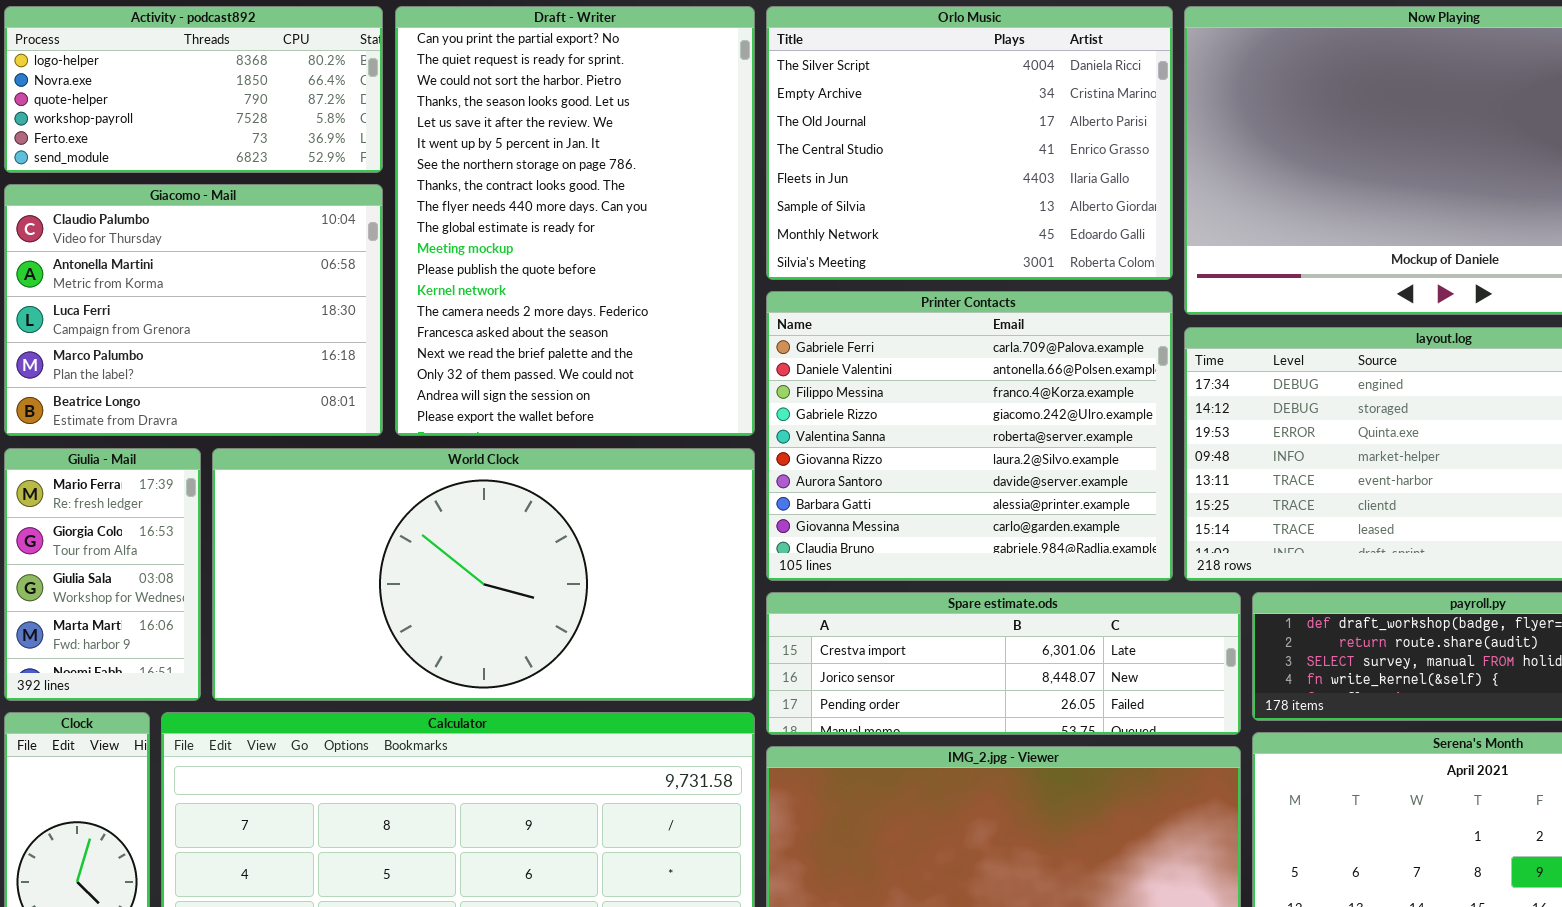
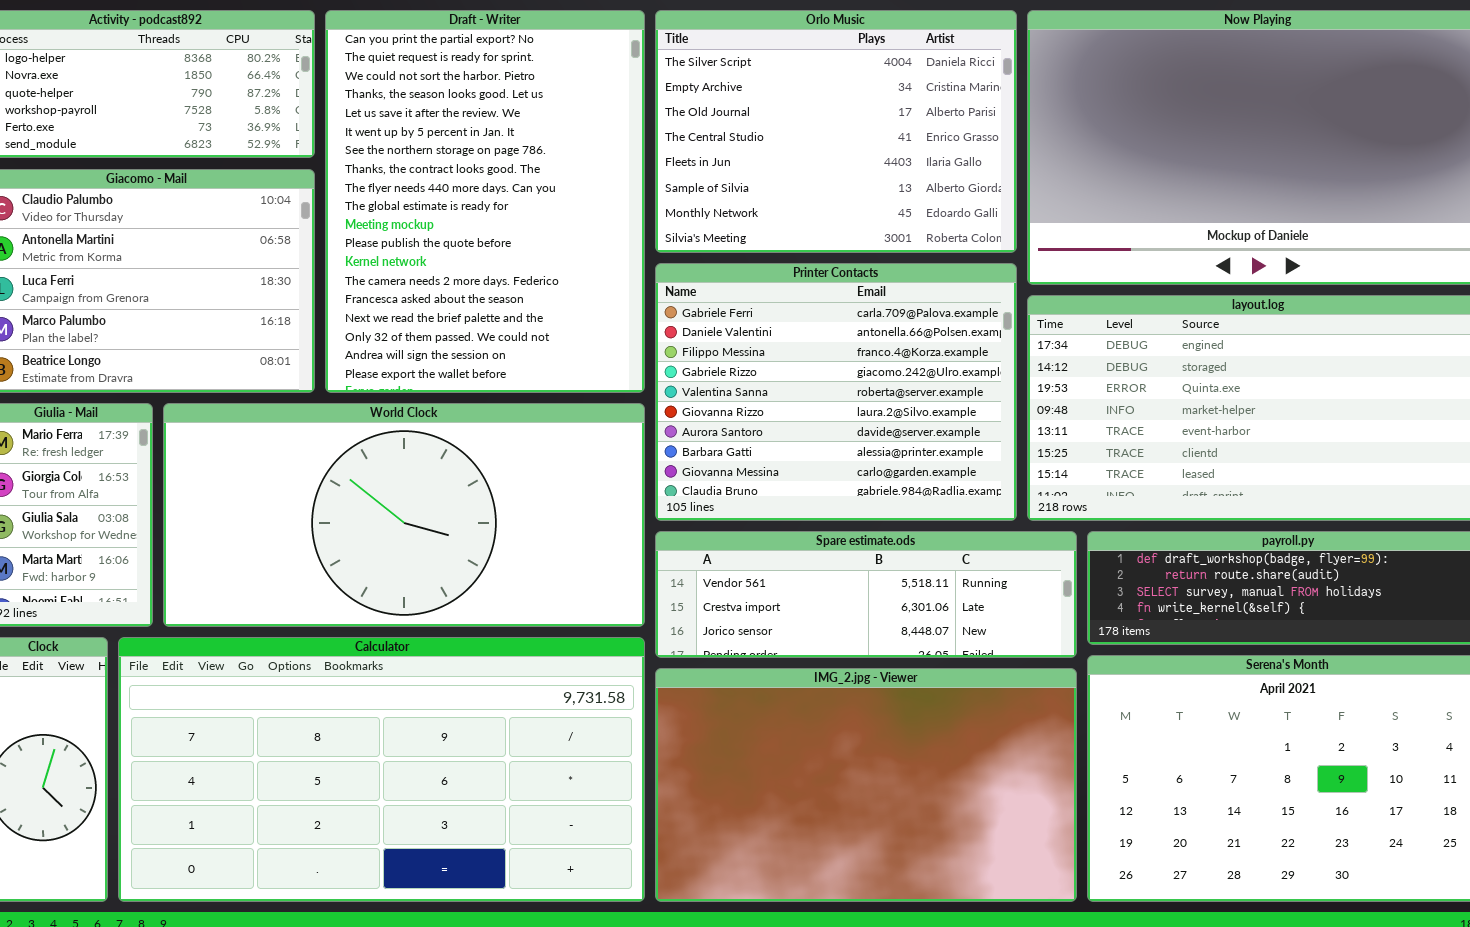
Spare estimate.ods: [766,592,1241,735] -> [655,531,1077,658], scrolled up 1 row

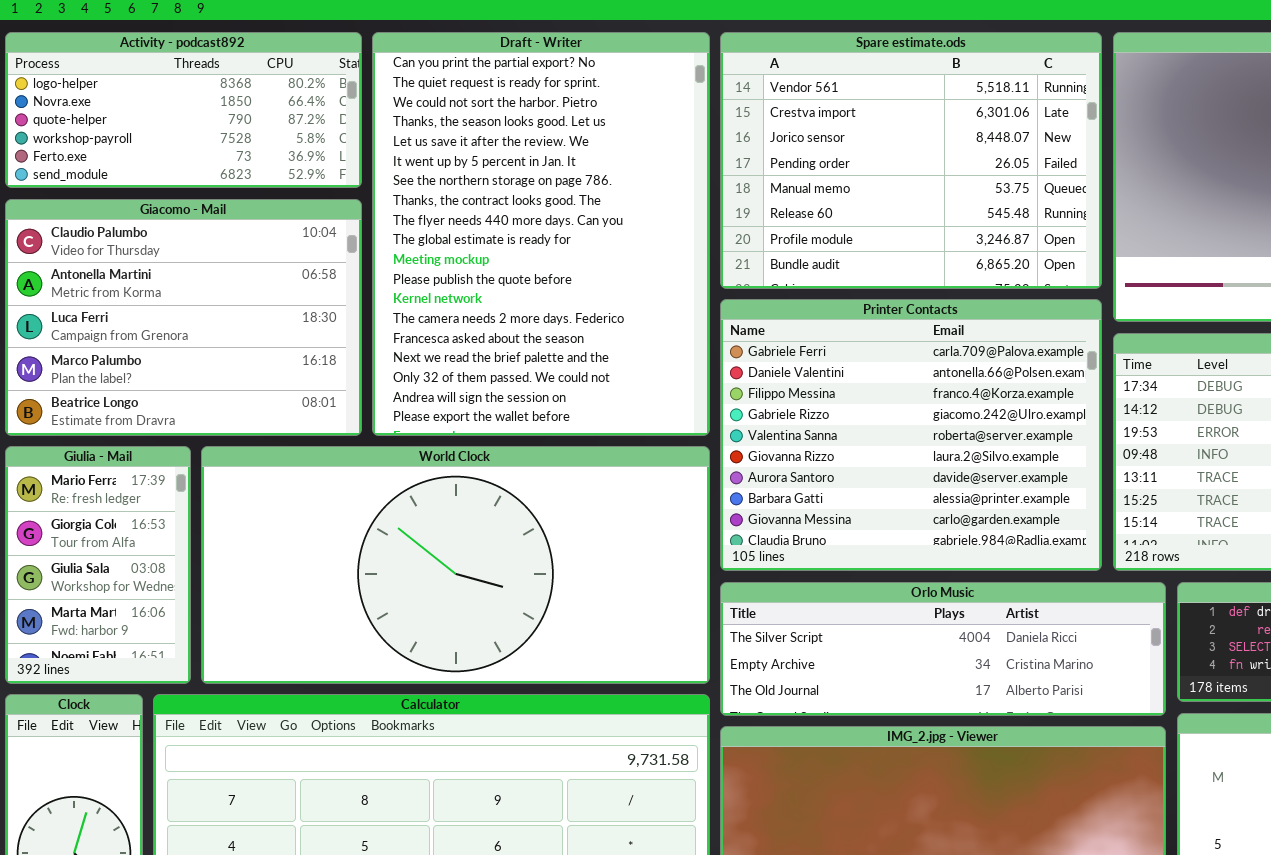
Orlo Music: [655,10,1017,253] -> [720,582,1166,716], moved, resized
Spare estimate.ods: [655,531,1077,658] -> [720,32,1102,289], moved, resized

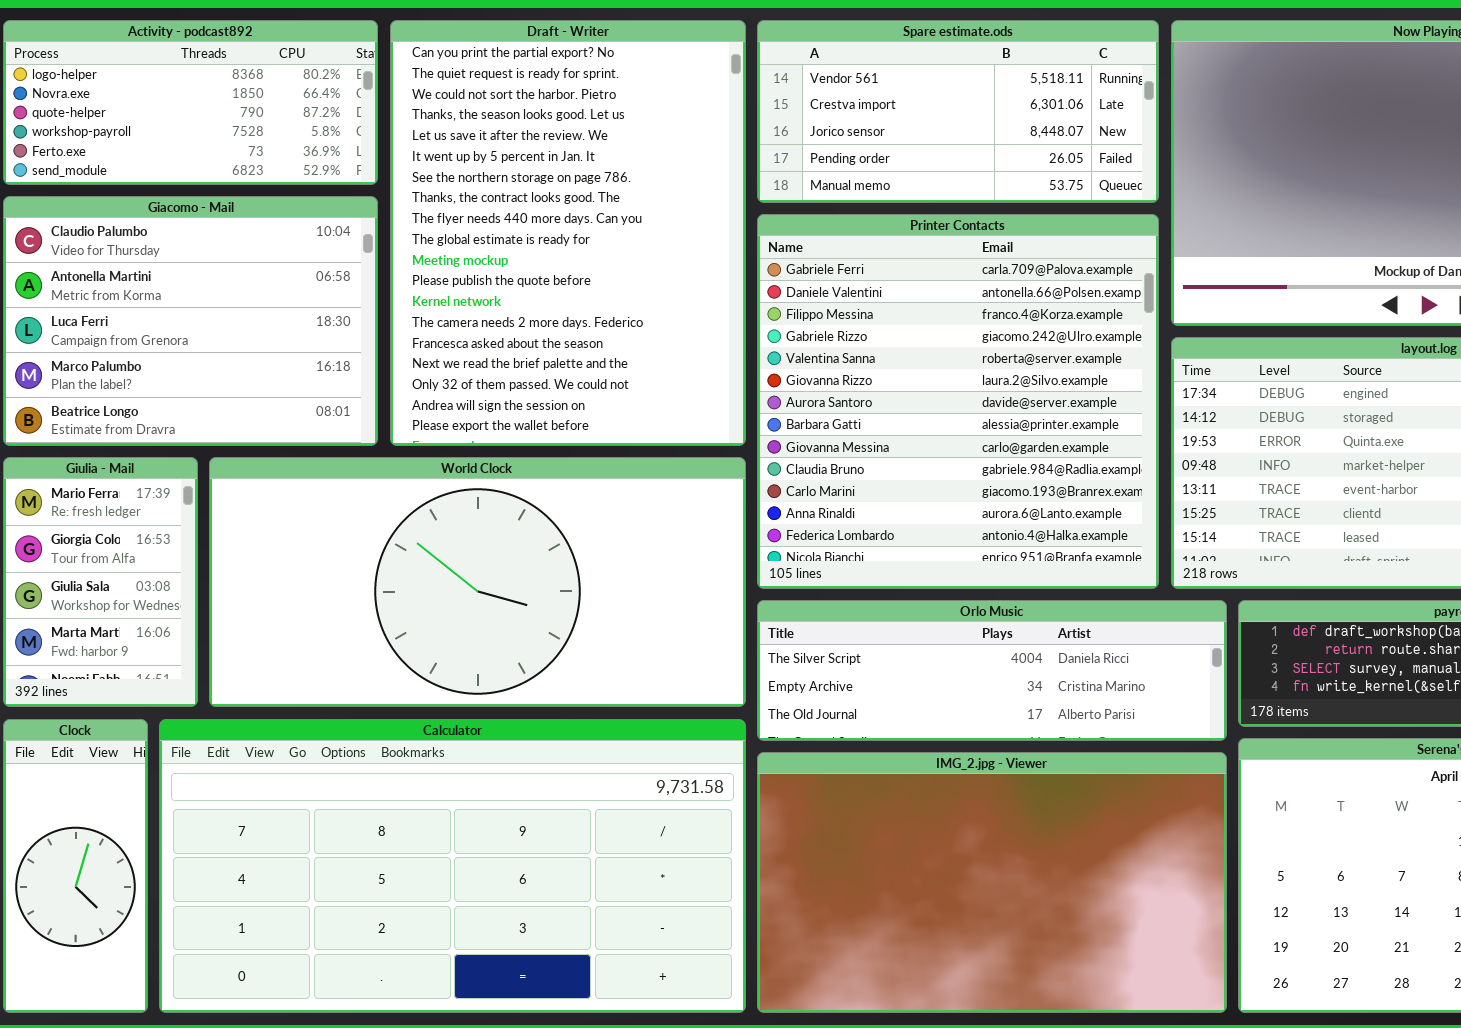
Spare estimate.ods: [720,32,1102,289] -> [757,20,1159,203], resized
Printer Contacts: [720,299,1102,571] -> [757,214,1159,589], resized

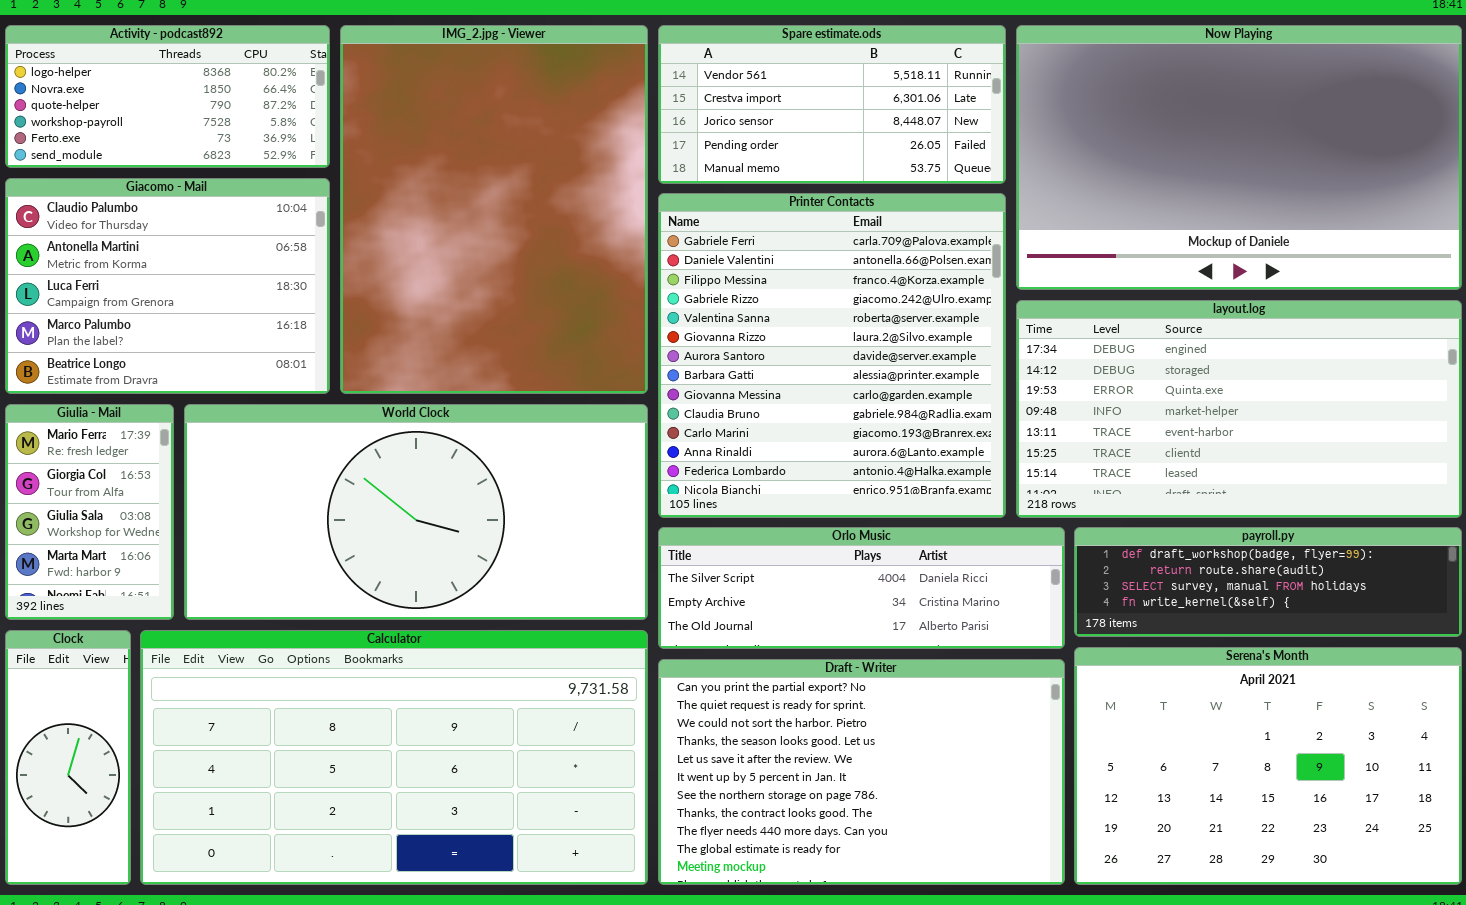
Draft - Writer: [390,20,746,446] -> [658,659,1065,885], moved, resized
IMG_2.jpg - Viewer: [757,752,1227,1013] -> [340,25,648,394], moved, resized

